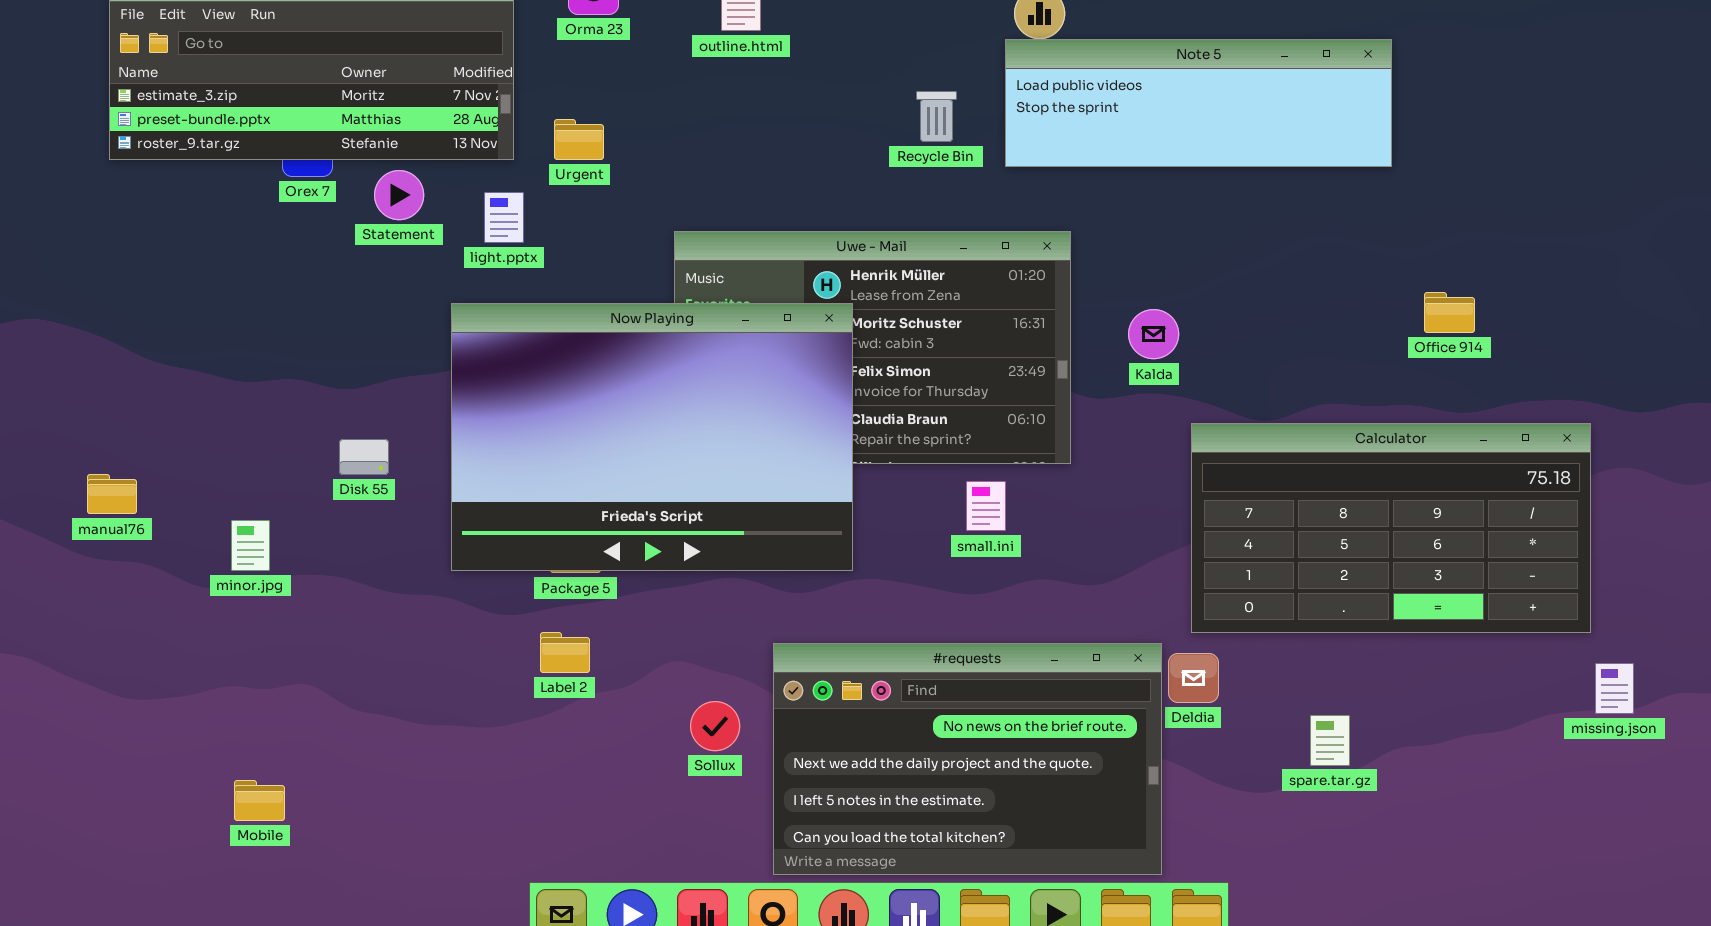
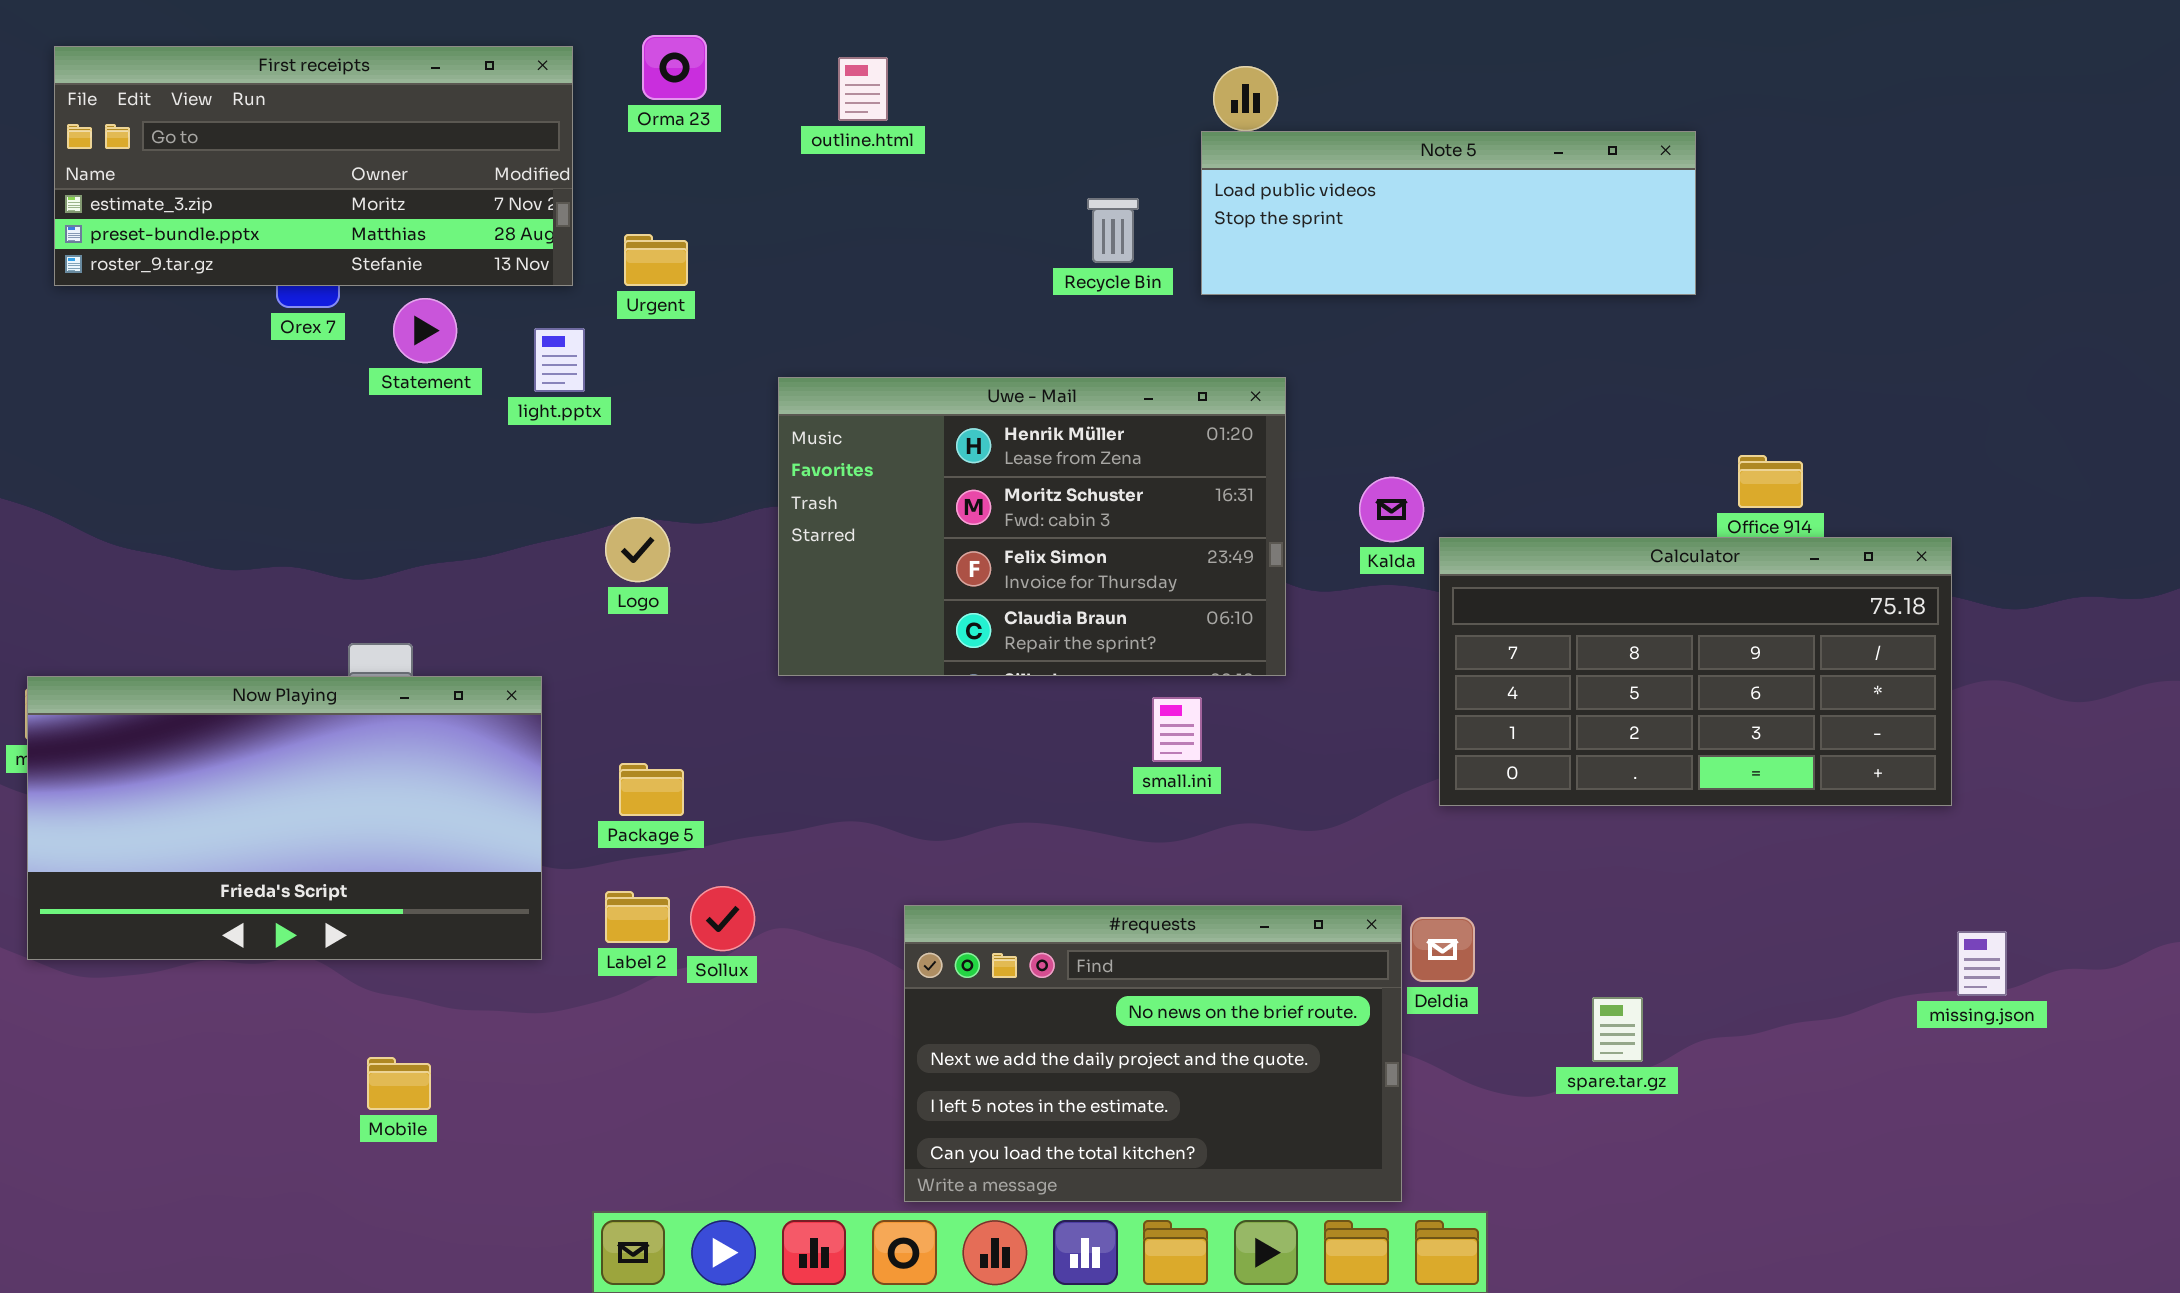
Now Playing: [451,303,853,571] -> [27,676,542,960], moved, resized
Calculator: [1191,423,1591,633] -> [1439,537,1952,806], moved
Sollux: [690,701,740,751] -> [690,886,755,951], moved
Mobile: [234,780,285,821] -> [367,1057,431,1110], moved

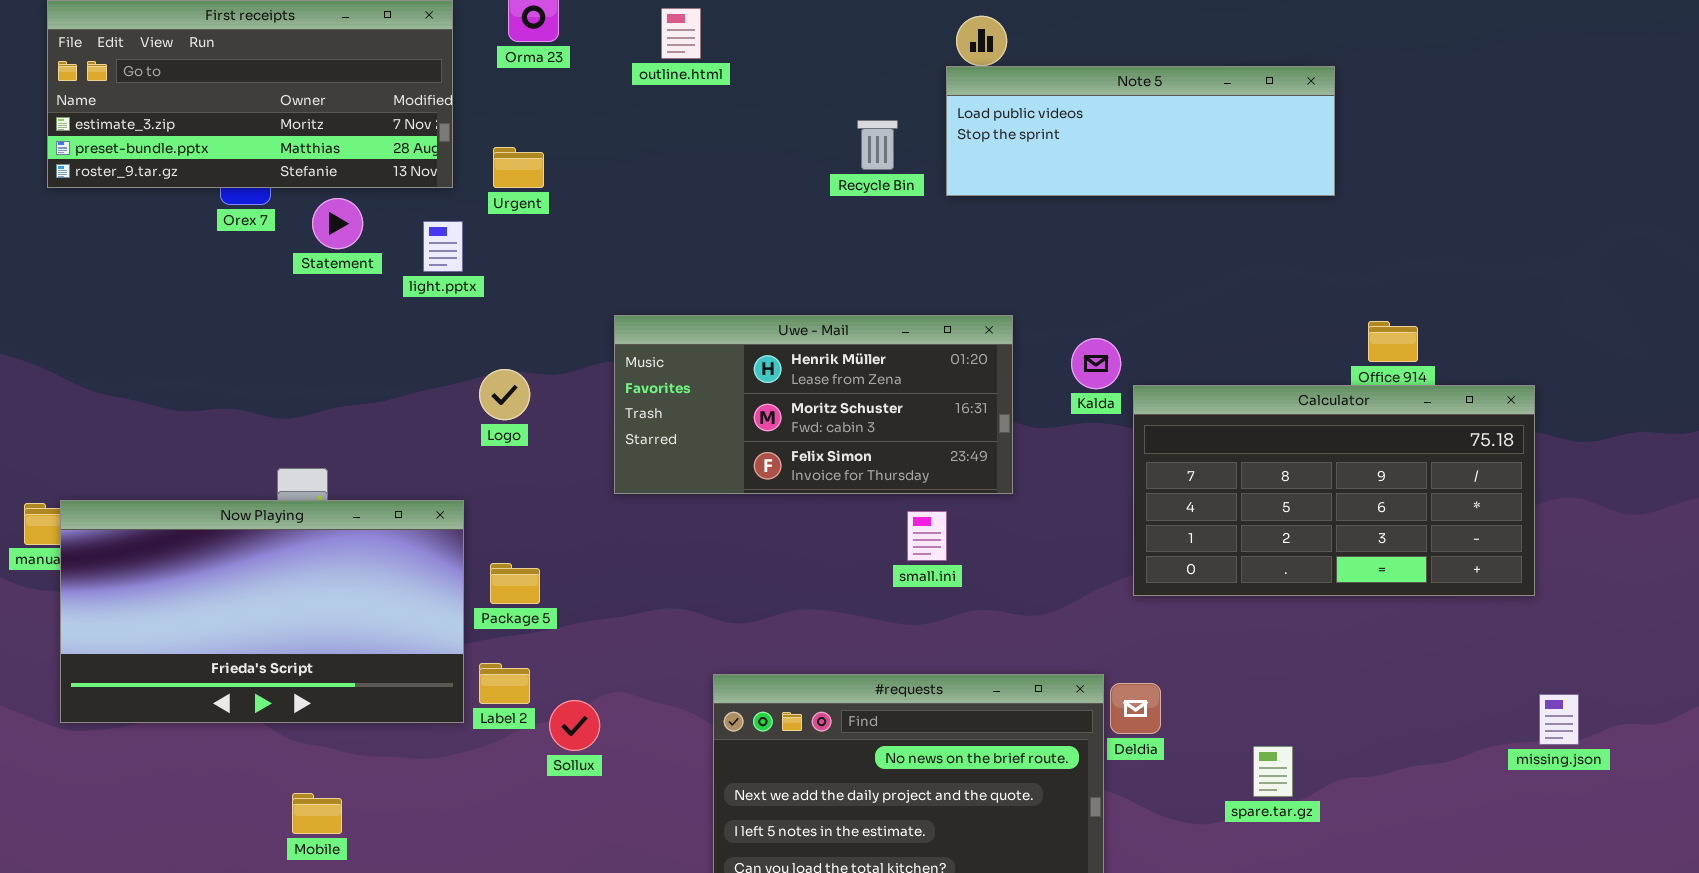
Uwe - Mail: [778,377,1286,676] -> [614,315,1013,494], resized
Now Playing: [27,676,542,960] -> [60,500,464,723], moved
Sollux: [690,886,755,951] -> [549,700,600,751], moved

